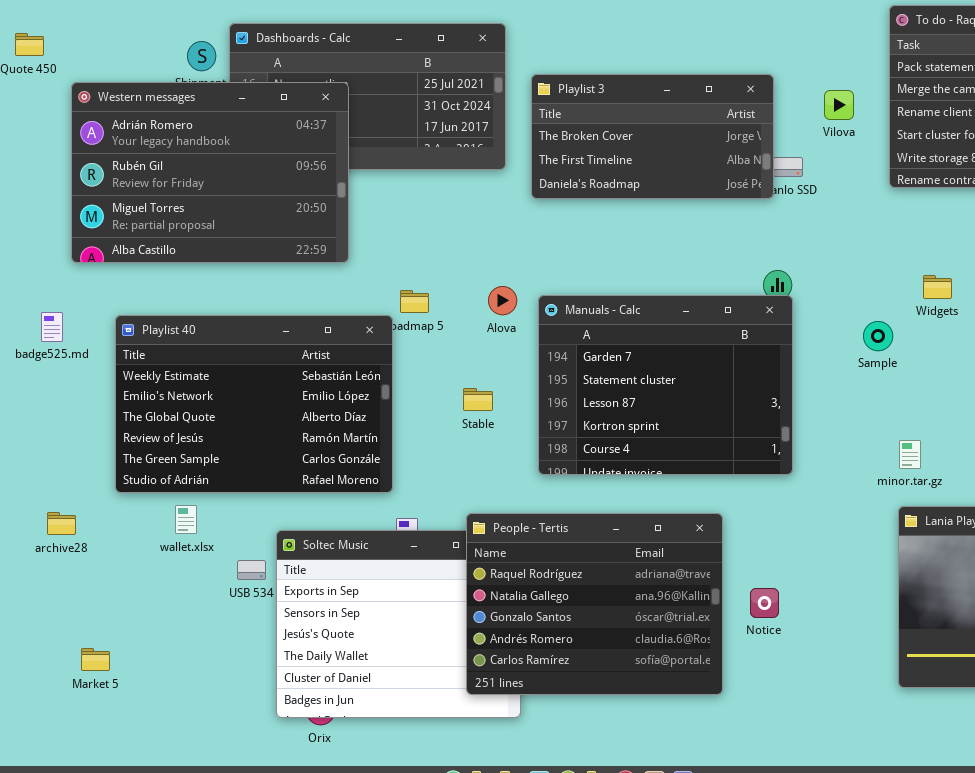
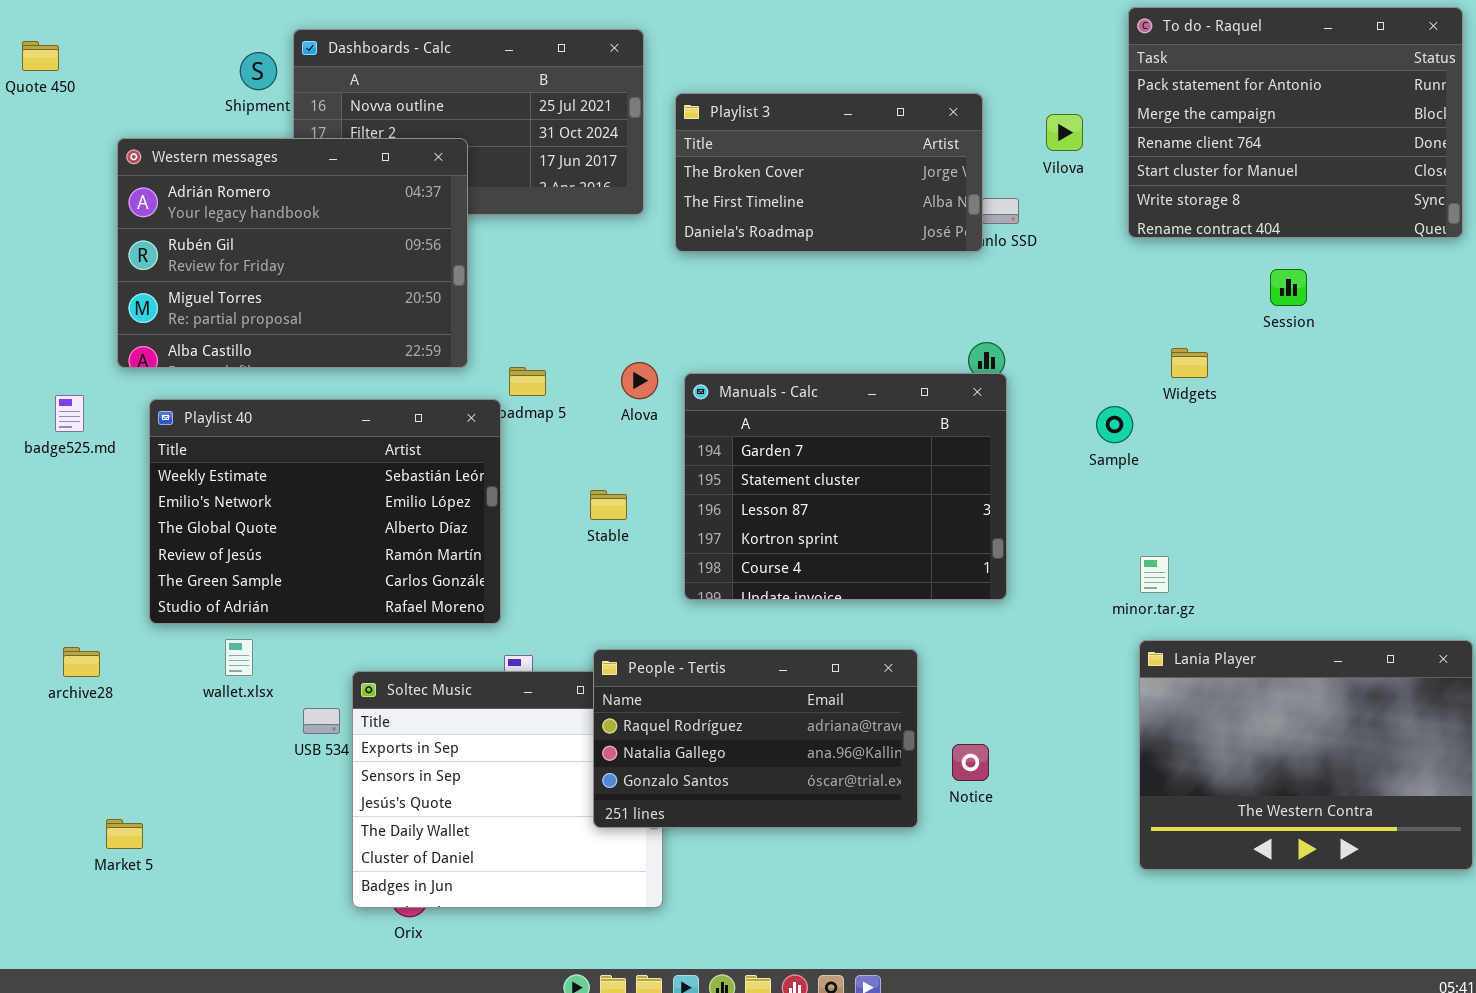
Western messages: [71,82,349,263] -> [117,138,468,368], moved
People - Tertis: [466,513,723,695] -> [593,649,918,828], resized

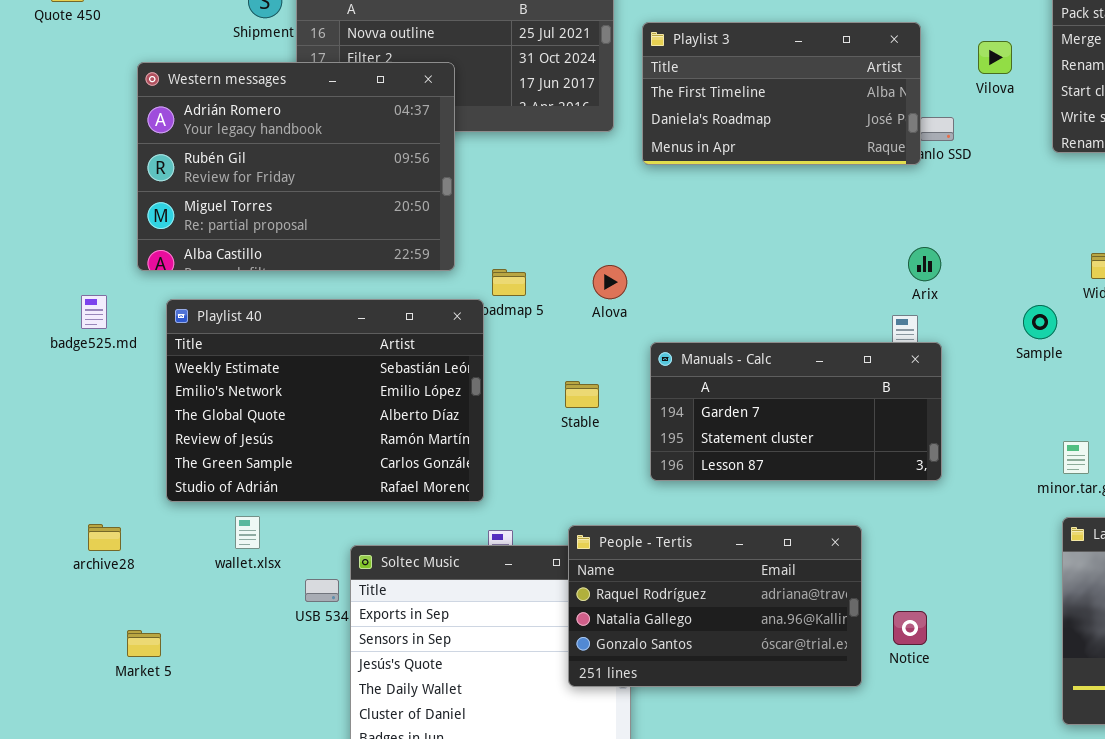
Playlist 3: [675,93,983,252] -> [642,22,921,165], scrolled down 1 row
Manuals - Calc: [684,373,1007,600] -> [650,342,942,481], resized
Market 5: [106,819,143,849] -> [127,630,161,657], moved

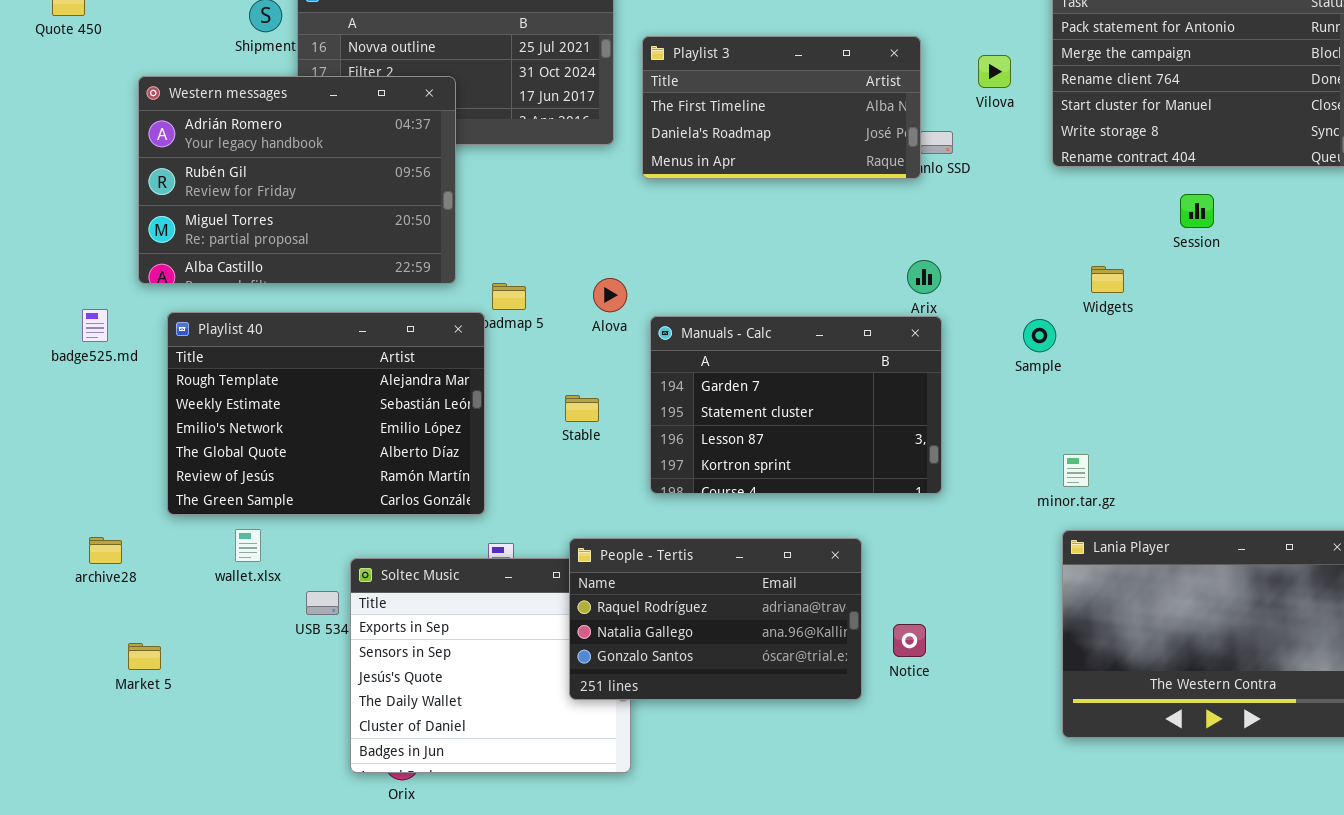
Playlist 40: [166,299,484,502] -> [167,312,485,515], scrolled up 1 row
Manuals - Calc: [650,342,942,481] -> [650,316,942,494], resized

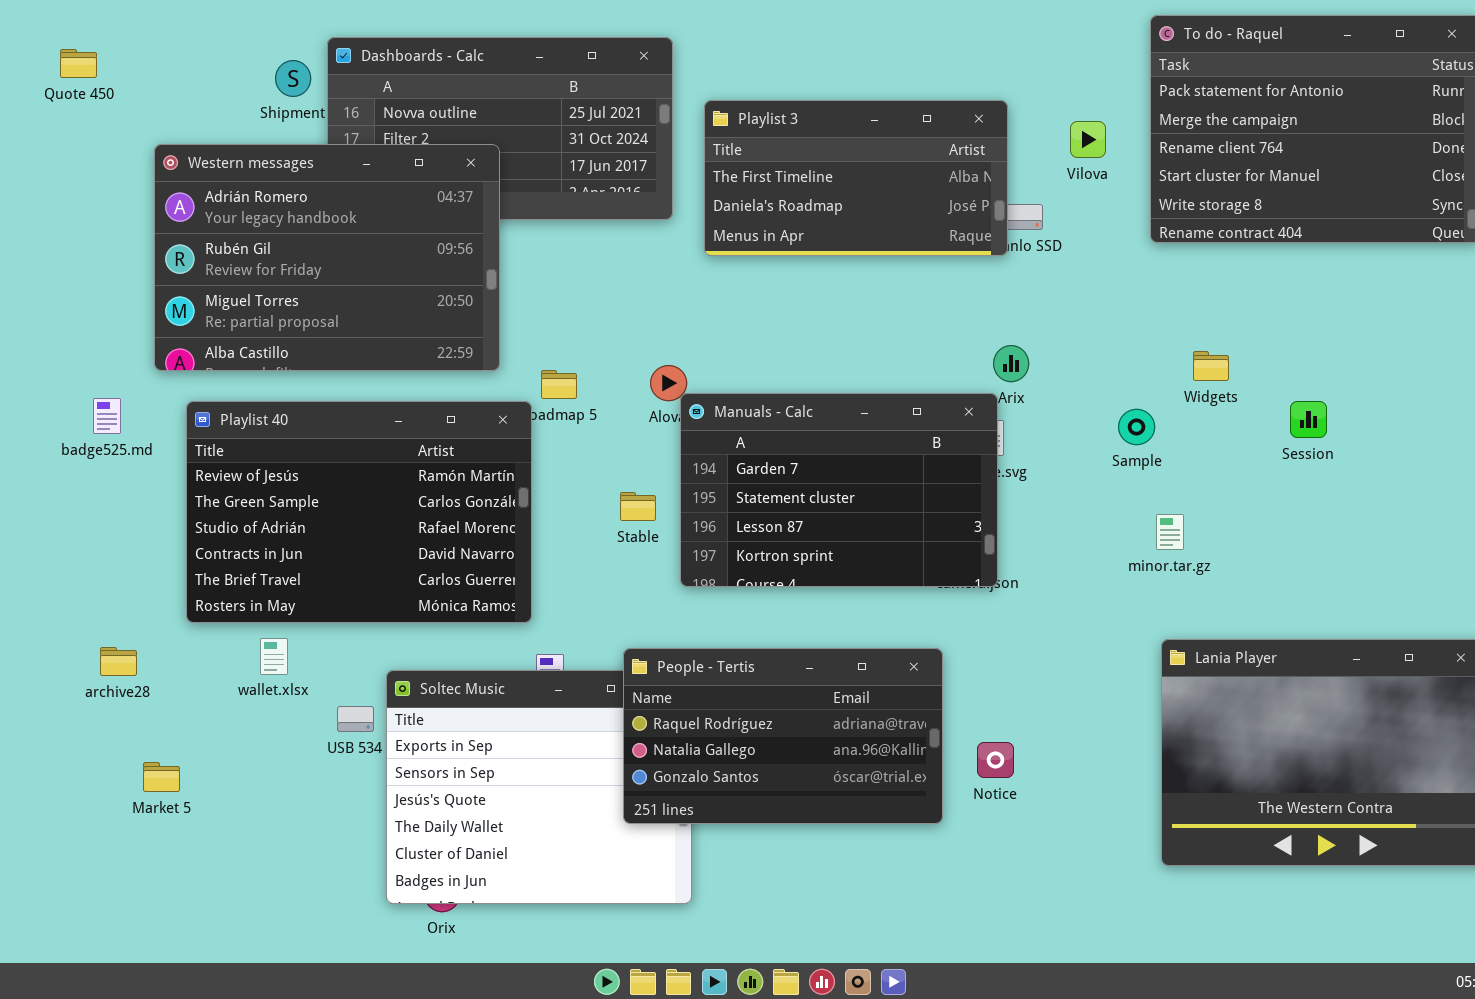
Session: [1180,194,1214,228] -> [1290,401,1327,438], moved
Playlist 40: [167,312,485,515] -> [186,401,532,623], scrolled down 4 rows
Manuals - Calc: [650,316,942,494] -> [680,393,998,587], moved
minor.tar.gz: [1063,454,1089,487] -> [1156,514,1184,550], moved

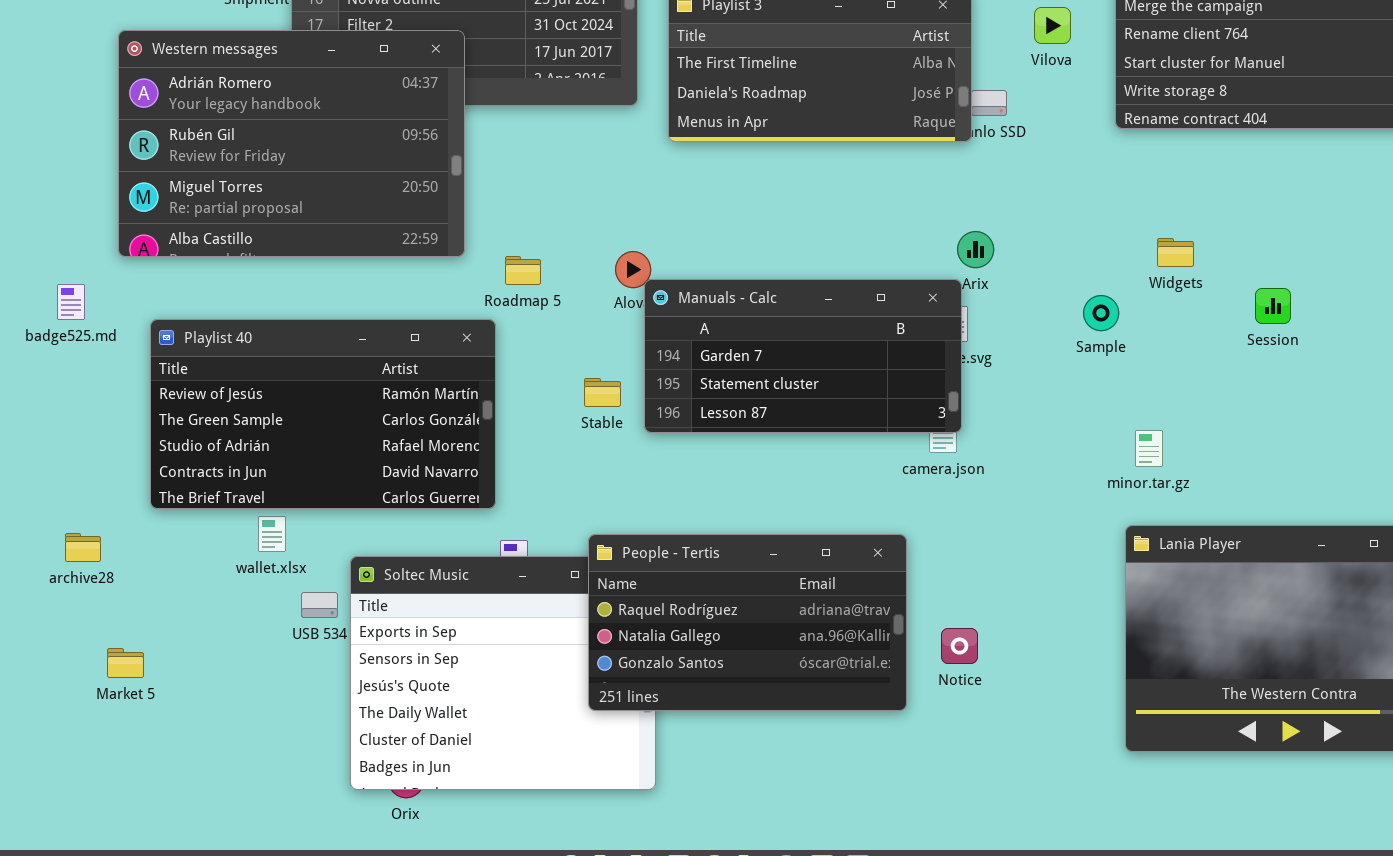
Manuals - Calc: [680,393,998,587] -> [644,279,962,433], resized
Playlist 40: [186,401,532,623] -> [150,319,496,509], resized
minor.tar.gz: [1156,514,1184,550] -> [1135,430,1163,467], moved
wallet.xlsx: [260,638,288,675] -> [258,516,286,552], moved

